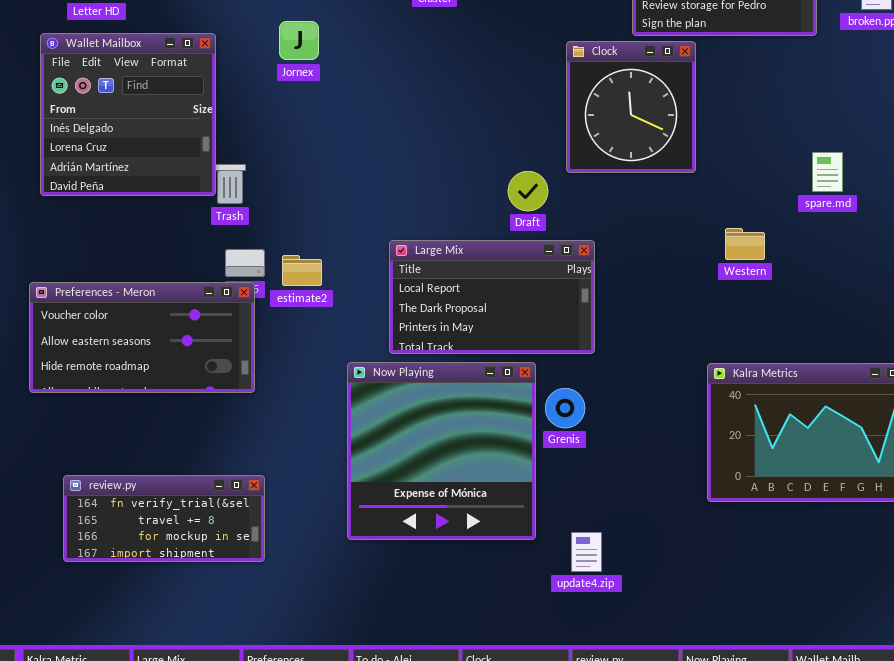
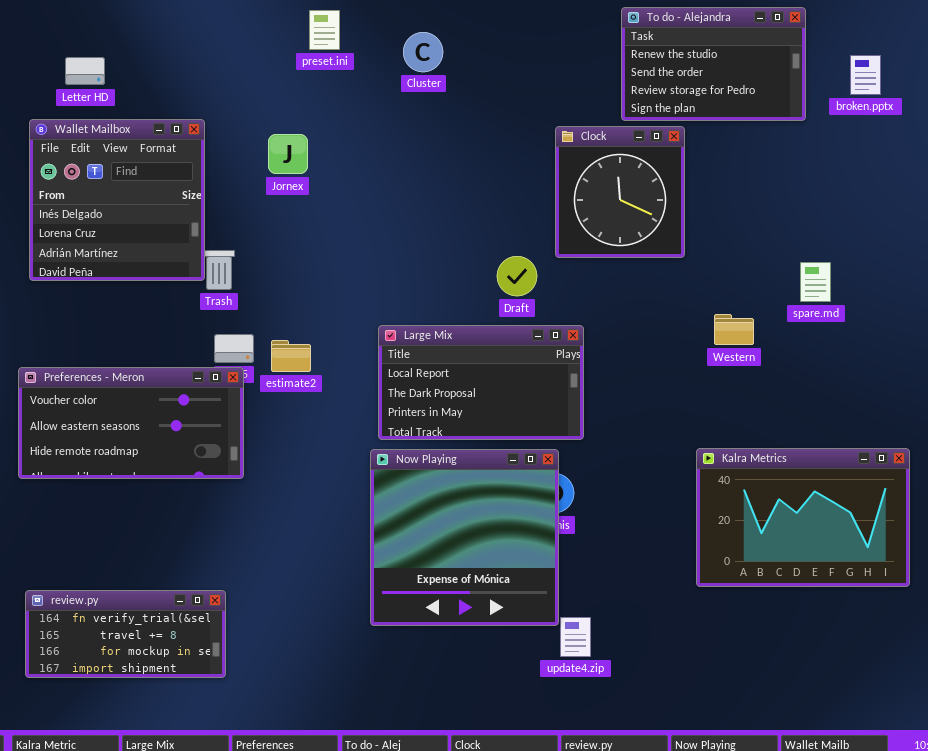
Jornex: [279,21,319,60] -> [268,134,308,174], moved
spare.md: [812,152,843,192] -> [800,262,831,302], moved
Now Playing: [347,362,536,540] -> [370,449,559,626], moved
review.py: [63,475,265,562] -> [25,590,226,678], moved

